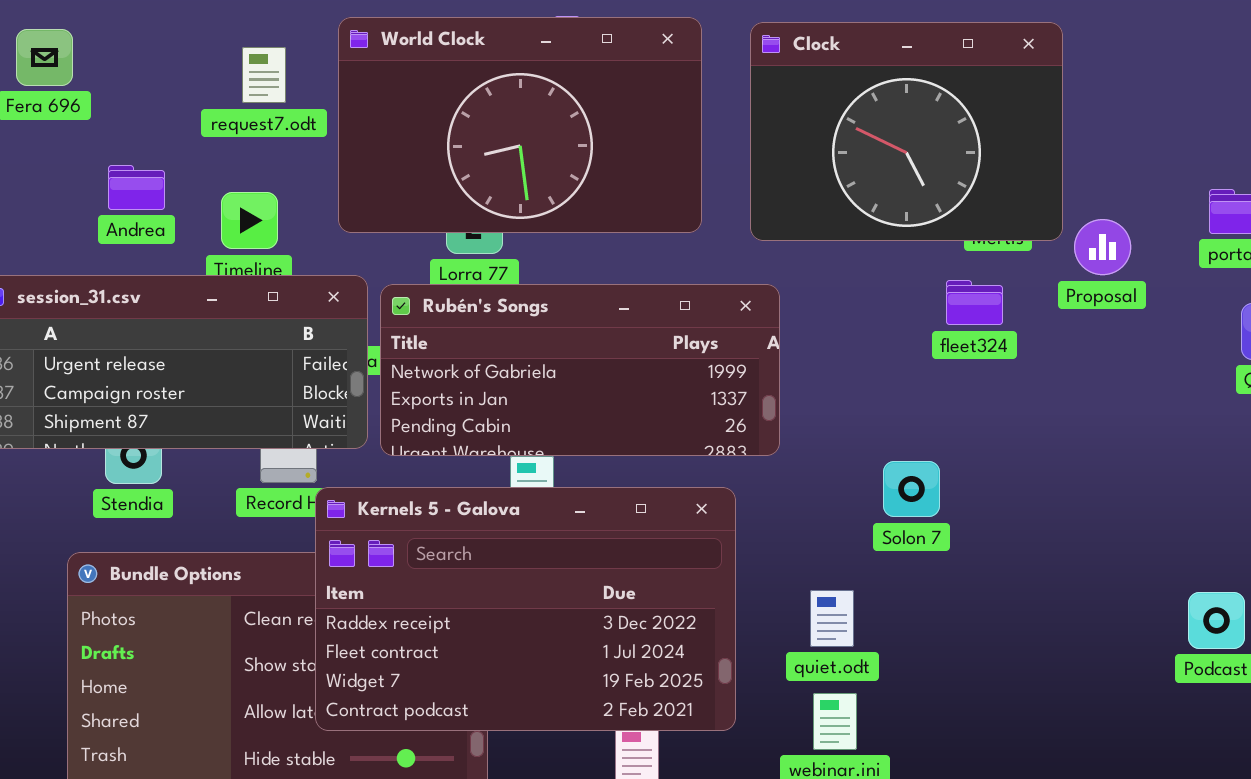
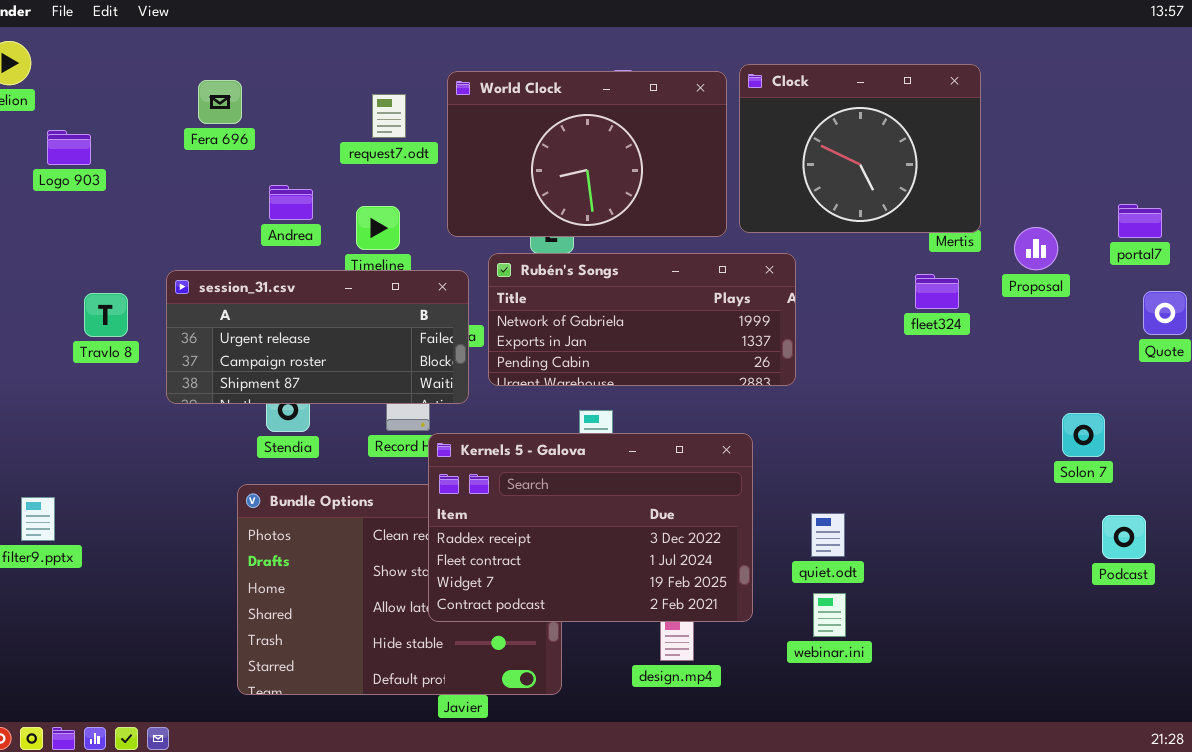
Clock: [750,22,1063,241] -> [739,64,981,233], moved
Rubén's Songs: [380,284,780,456] -> [488,253,796,386], moved
Solon 7: [883,461,940,517] -> [1062,413,1105,457], moved

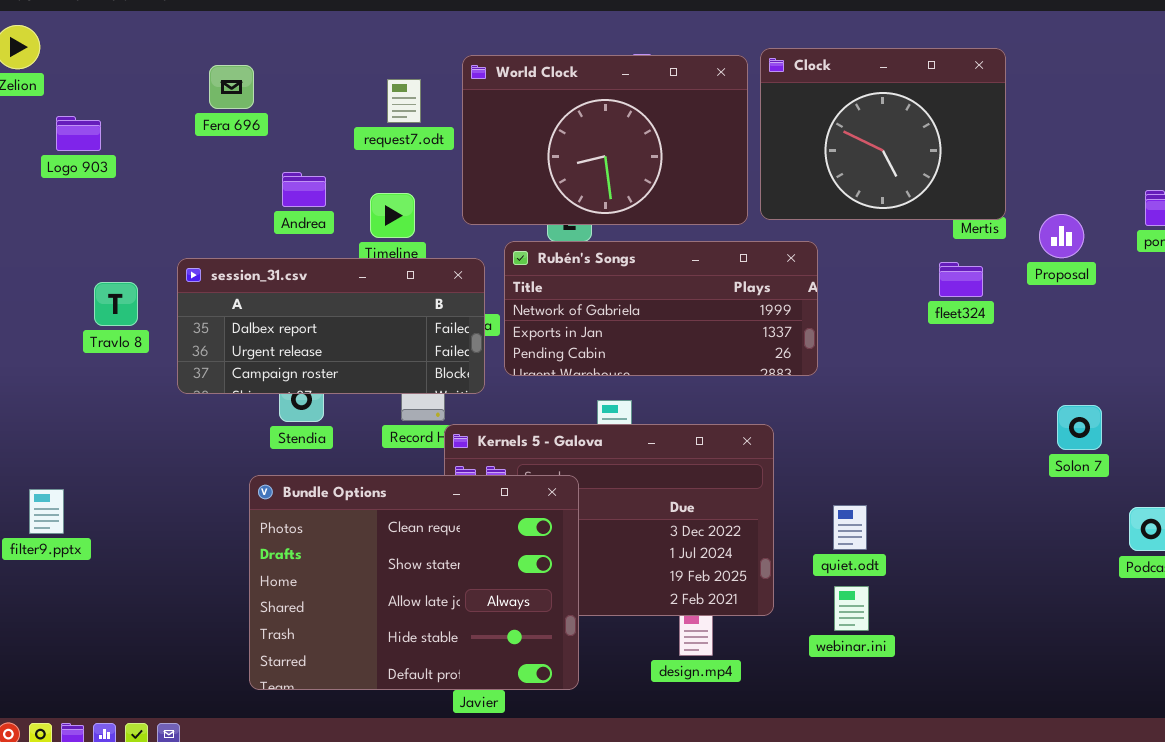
session_31.csv: [166,270,469,404] -> [177,258,485,394], scrolled up 1 row
Solon 7: [1062,413,1105,457] -> [1057,405,1102,450], moved
Bundle Options: [237,484,562,695] -> [249,475,579,690], raised

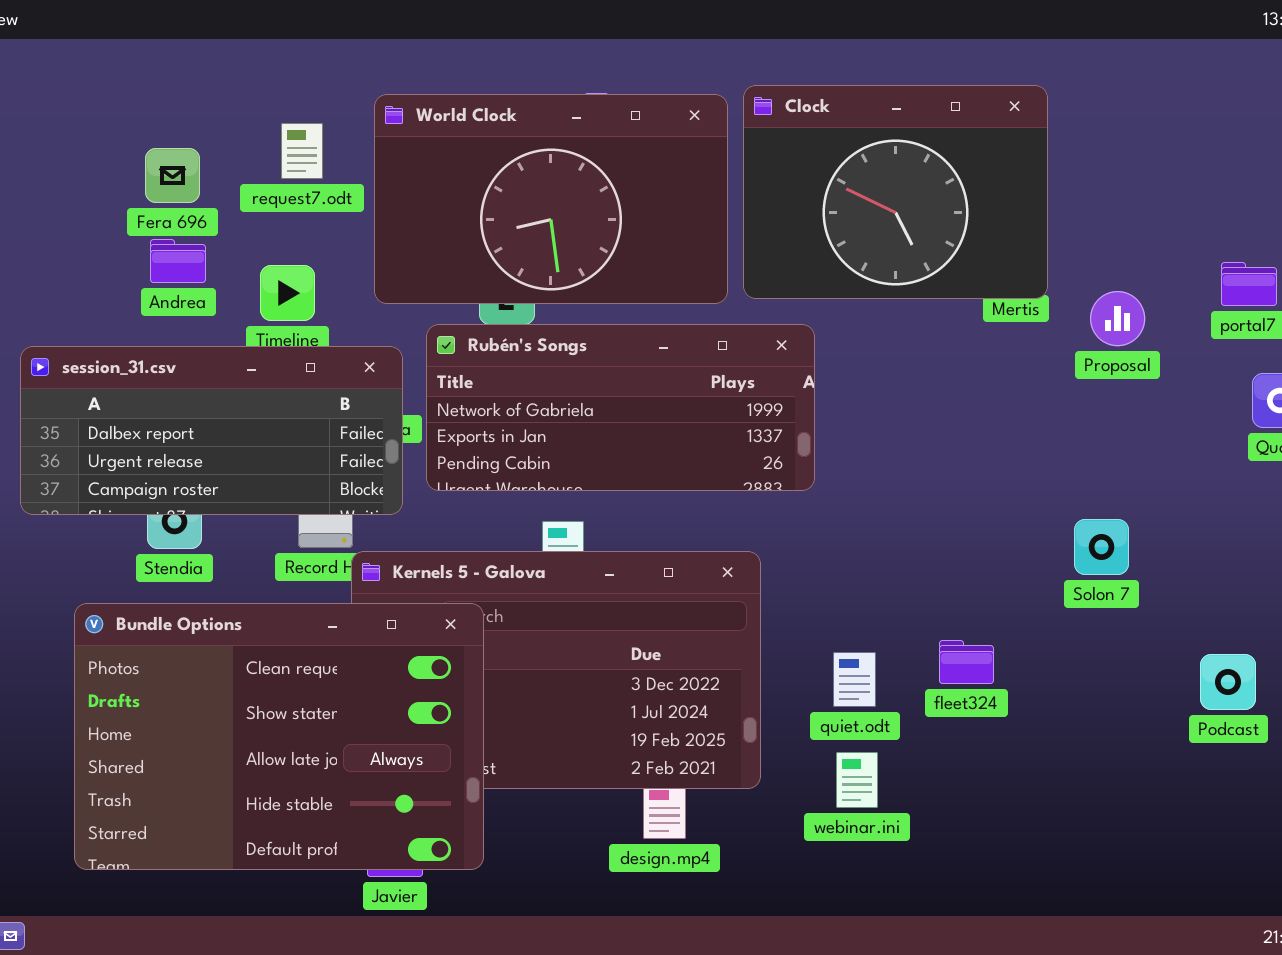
Fera 696: [209,65,254,109] -> [145,148,200,203], moved
fleet324: [939,262,983,297] -> [939,640,994,684], moved
Solon 7: [1057,405,1102,450] -> [1074,519,1129,575], moved
Bundle Options: [249,475,579,690] -> [74,603,484,870], moved

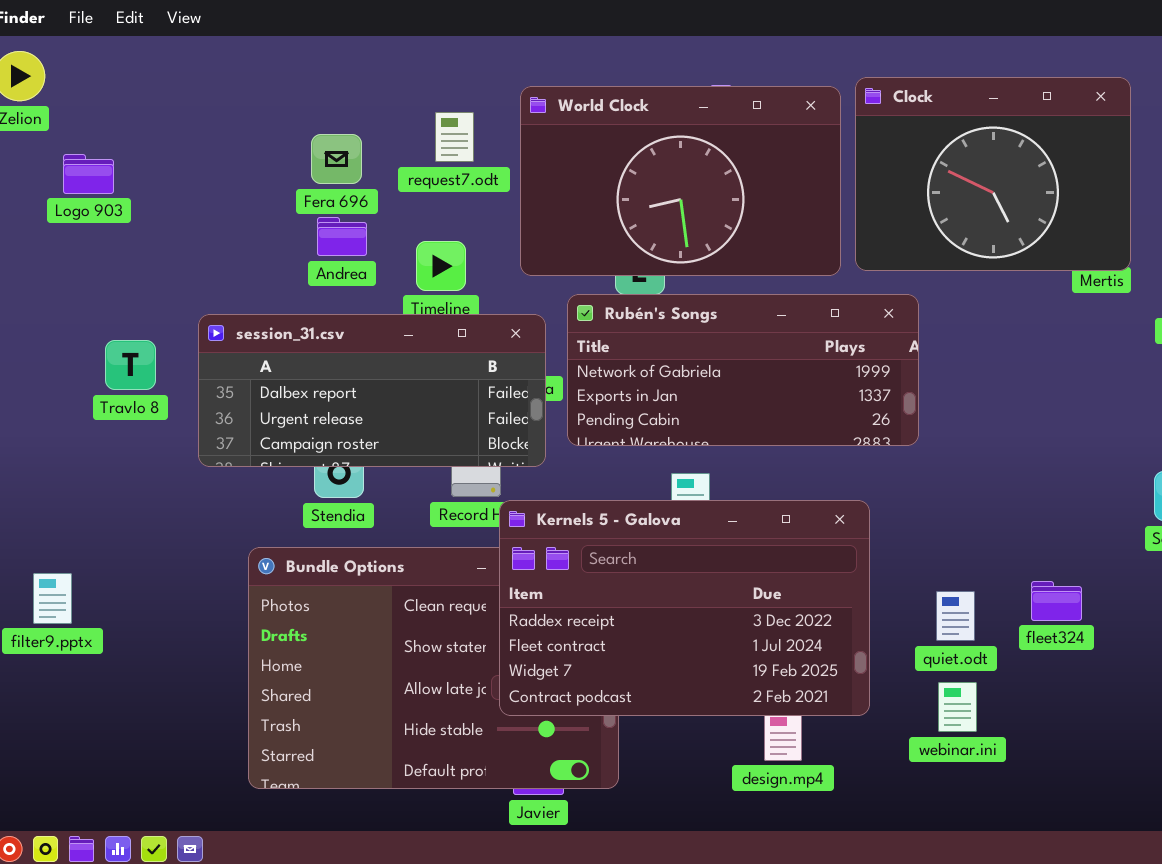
Kernels 5 - Galova: [351,551,761,789] -> [499,500,870,716], raised

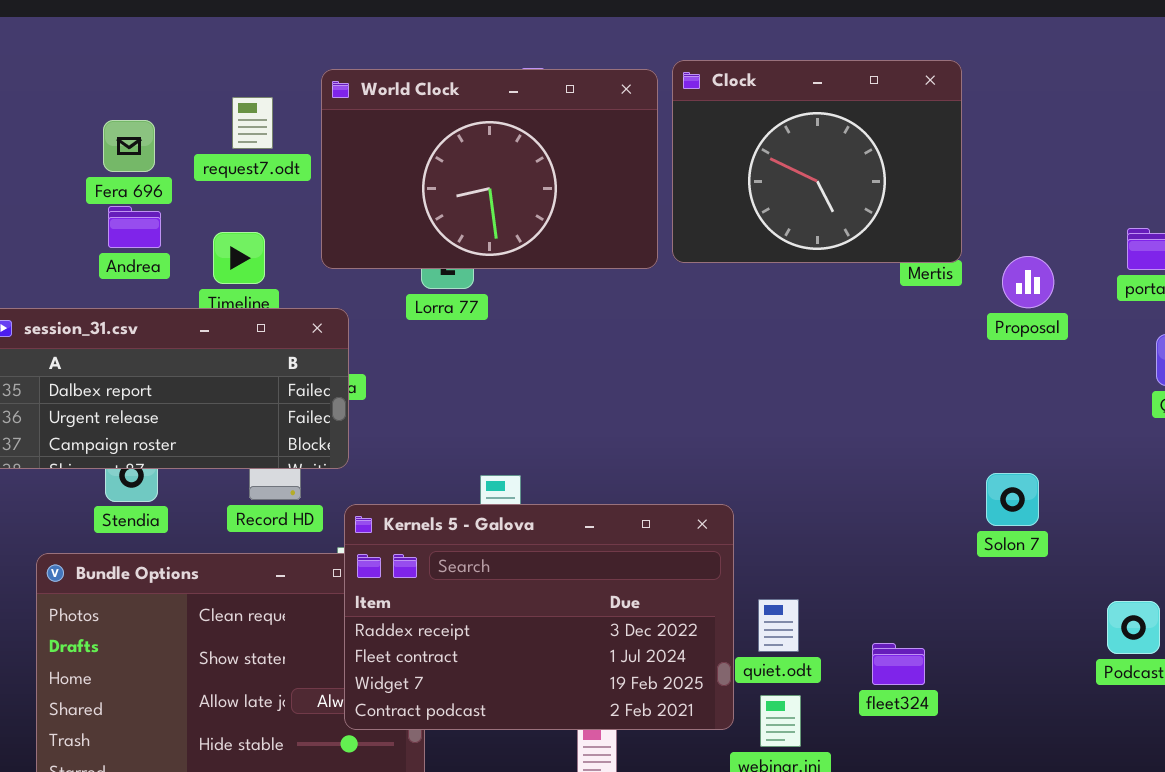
Rubén's Songs: [567,294,919,446] -> none, closed
Kernels 5 - Galova: [499,500,870,716] -> [344,504,734,730], moved
fleet324: [1031,581,1082,621] -> [872,643,925,685], moved

